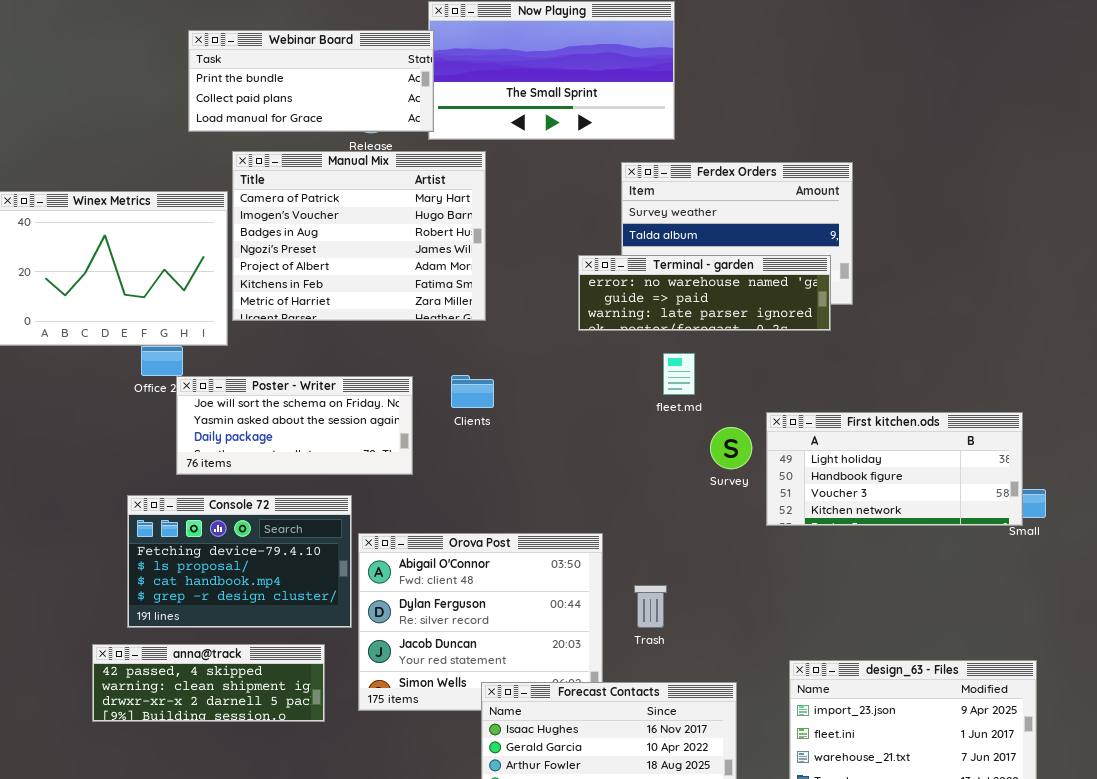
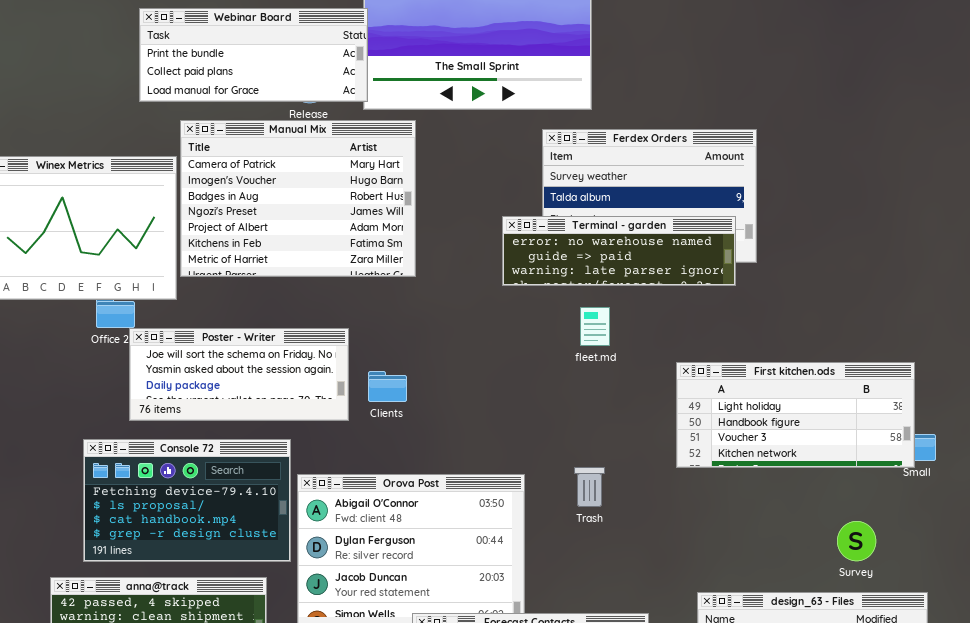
Clients: [451,375,494,408] -> [368,371,407,402], moved
Survey: [710,427,752,469] -> [837,521,876,561], moved
Trash: [634,585,667,628] -> [574,467,605,507], moved

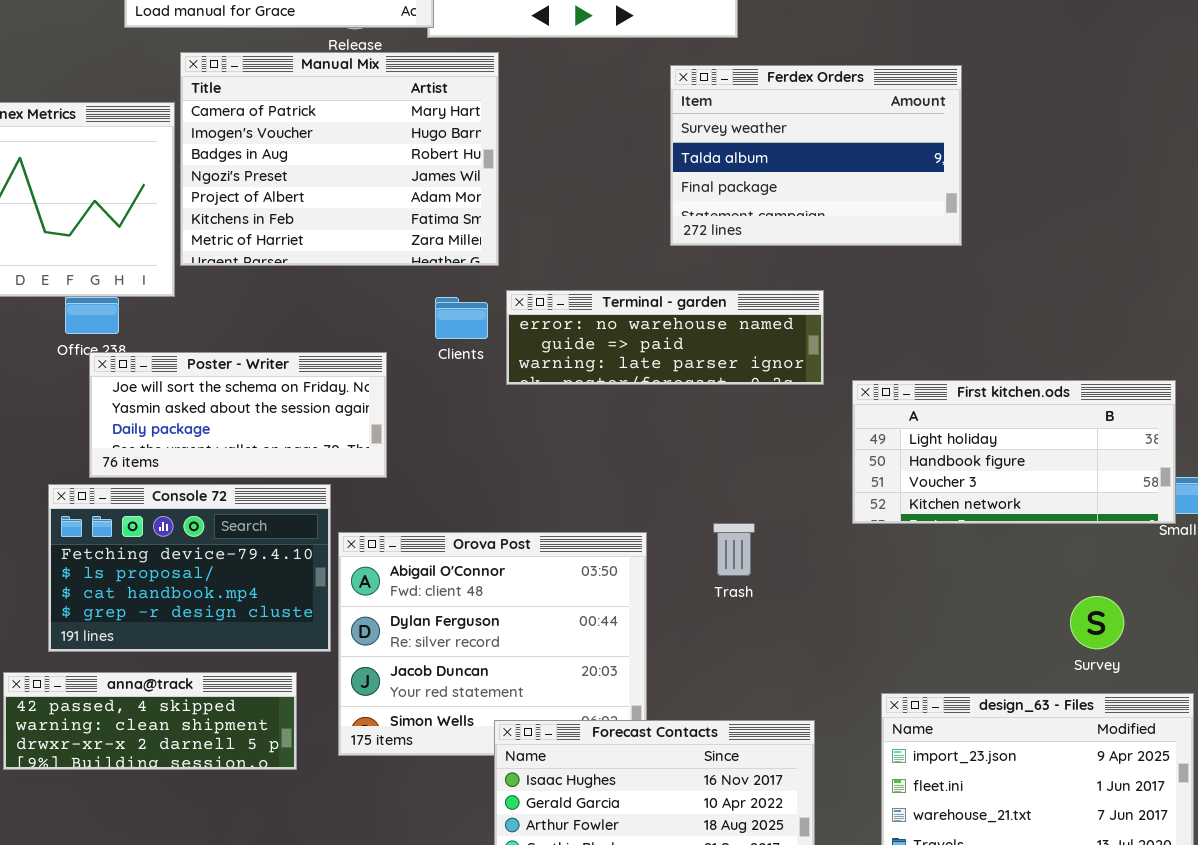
Terminal - garden: [502,216,736,286] -> [506,290,824,385], moved
Poster - Writer: [129,328,349,421] -> [89,352,387,478], moved
Clients: [368,371,407,402] -> [435,297,488,339], moved

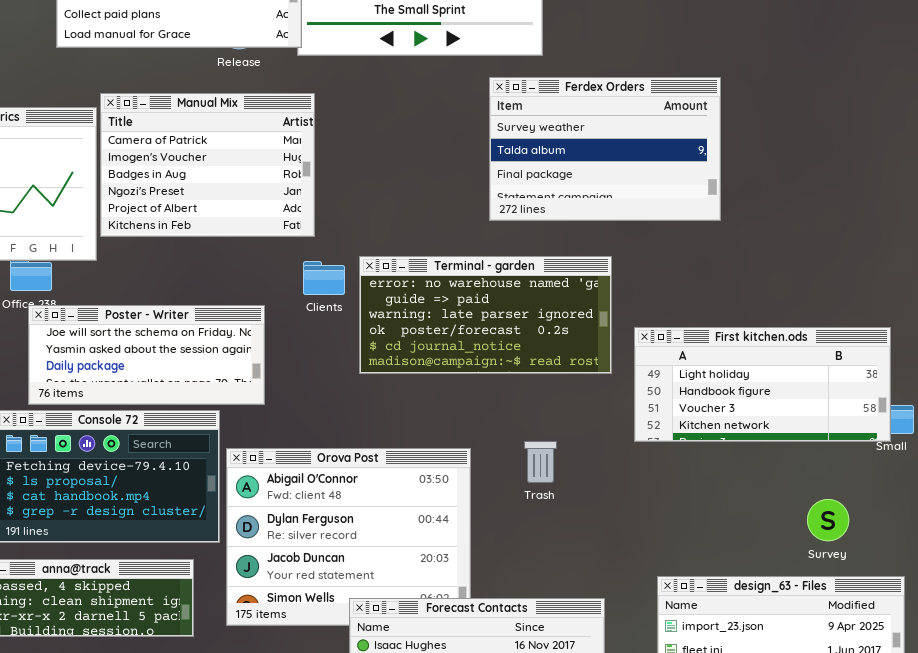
Manual Mix: [180,52,499,266] -> [100,93,315,237], resized
Terminal - garden: [506,290,824,385] -> [359,256,612,374], resized

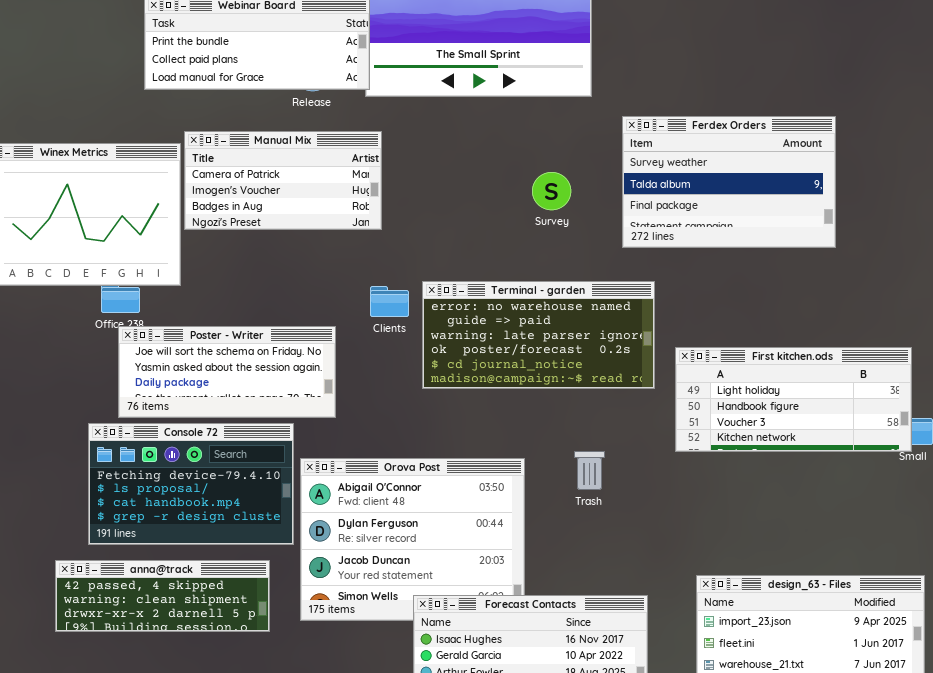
Ferdex Orders: [489,77,721,221] -> [622,116,836,248], moved
Manual Mix: [100,93,315,237] -> [184,131,382,230], resized
Survey: [807,499,849,541] -> [532,172,571,210], moved

